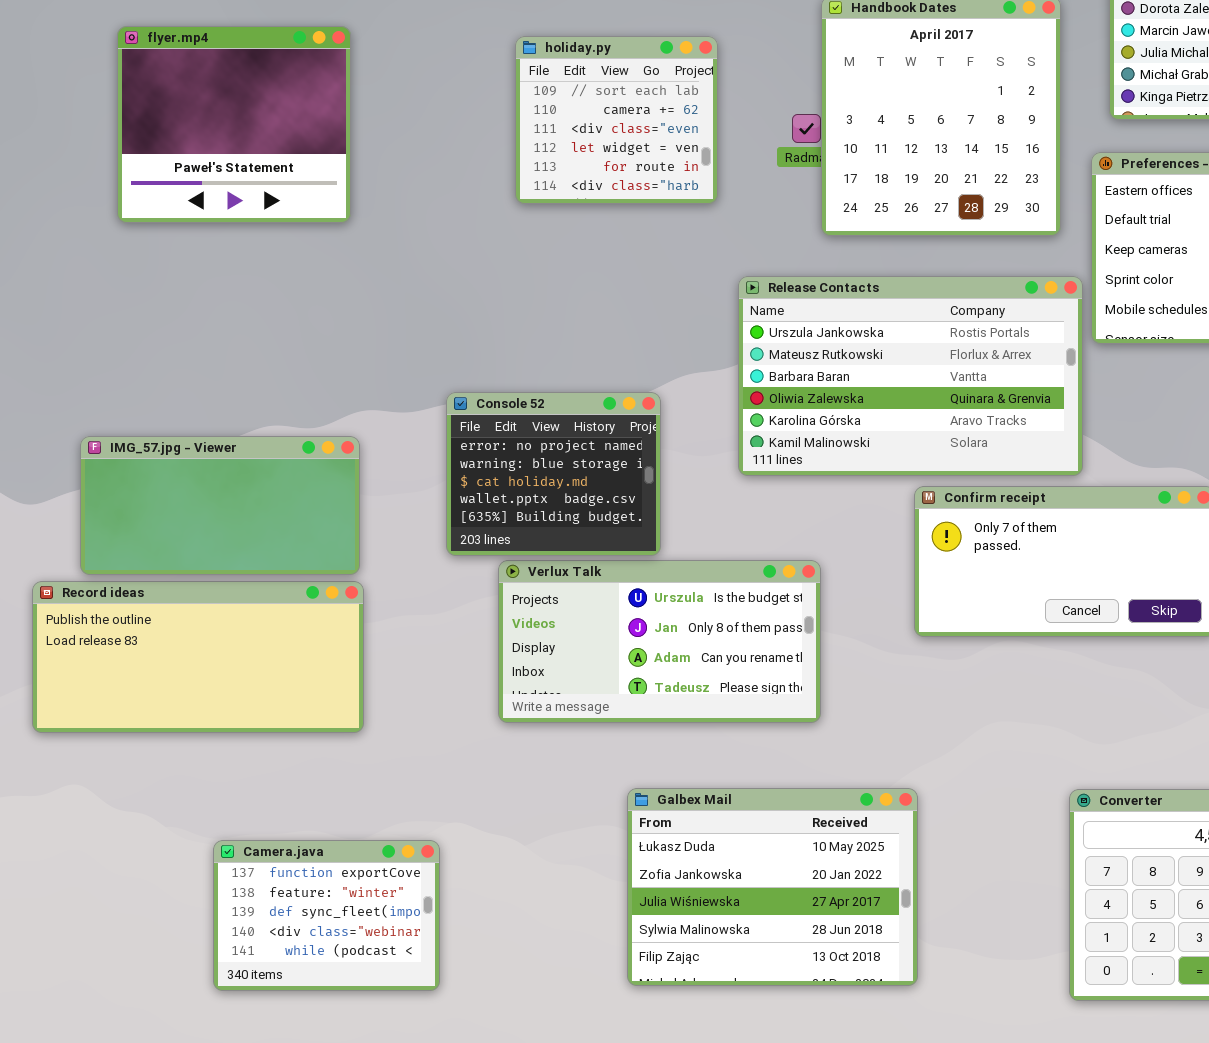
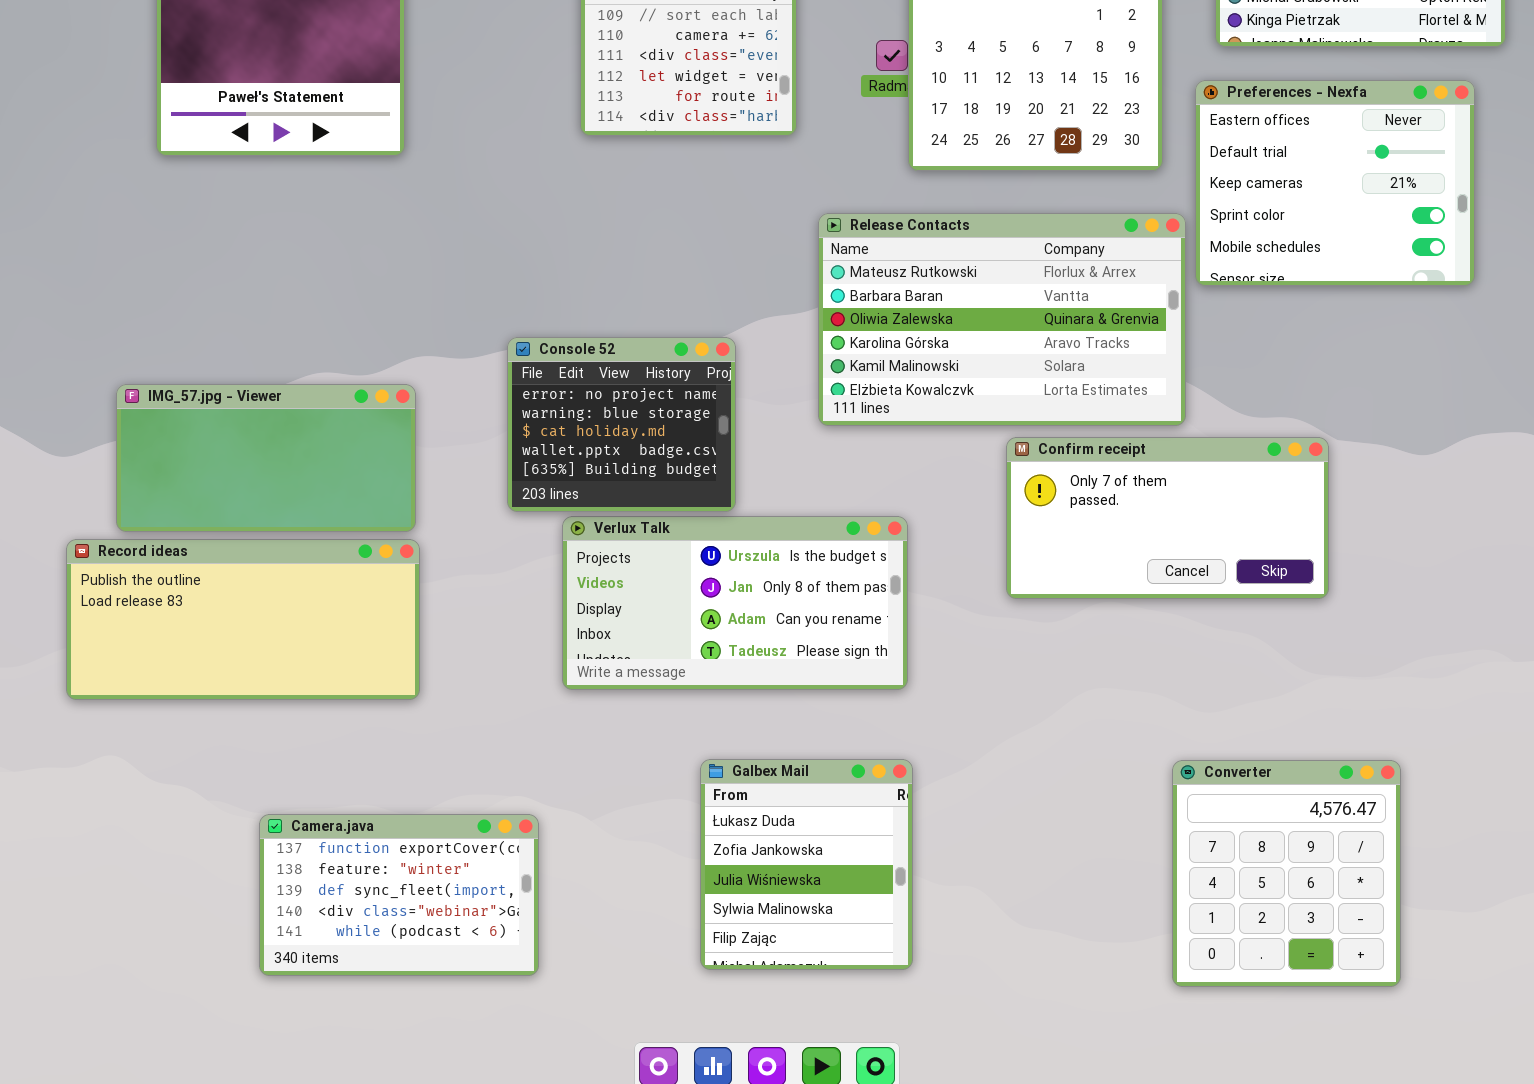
Release Contacts: [738,276,1083,476] -> [818,213,1186,426], scrolled down 1 row
Galbex Mail: [627,788,918,986] -> [700,759,913,970], resized
Camera.java: [213,840,440,991] -> [259,814,539,976], resized

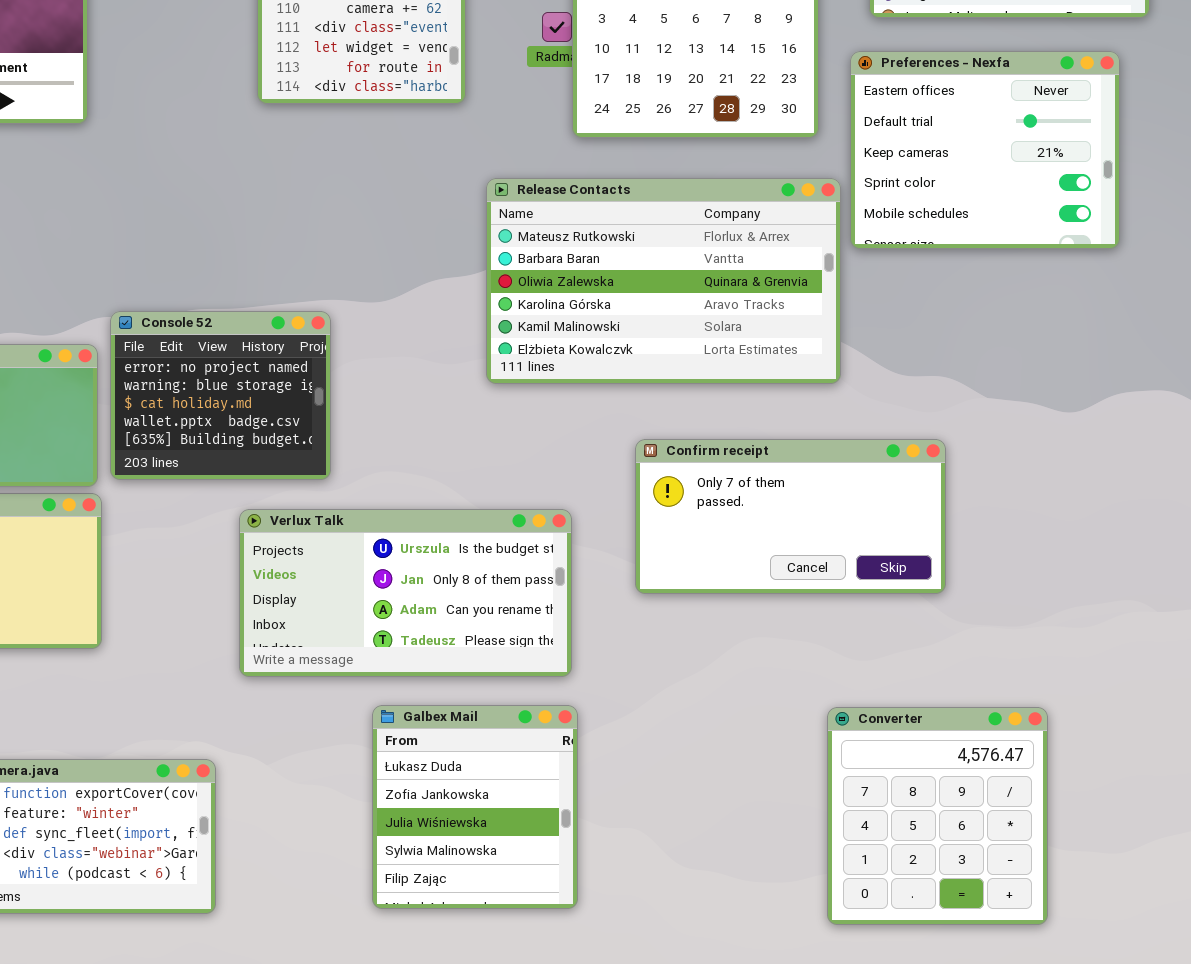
Console 52: [507,337,736,512] -> [110,311,331,480], moved
Confirm receipt: [1006,437,1329,599] -> [635,439,946,594], moved
Verlux Talk: [562,516,908,690] -> [239,509,572,677], moved

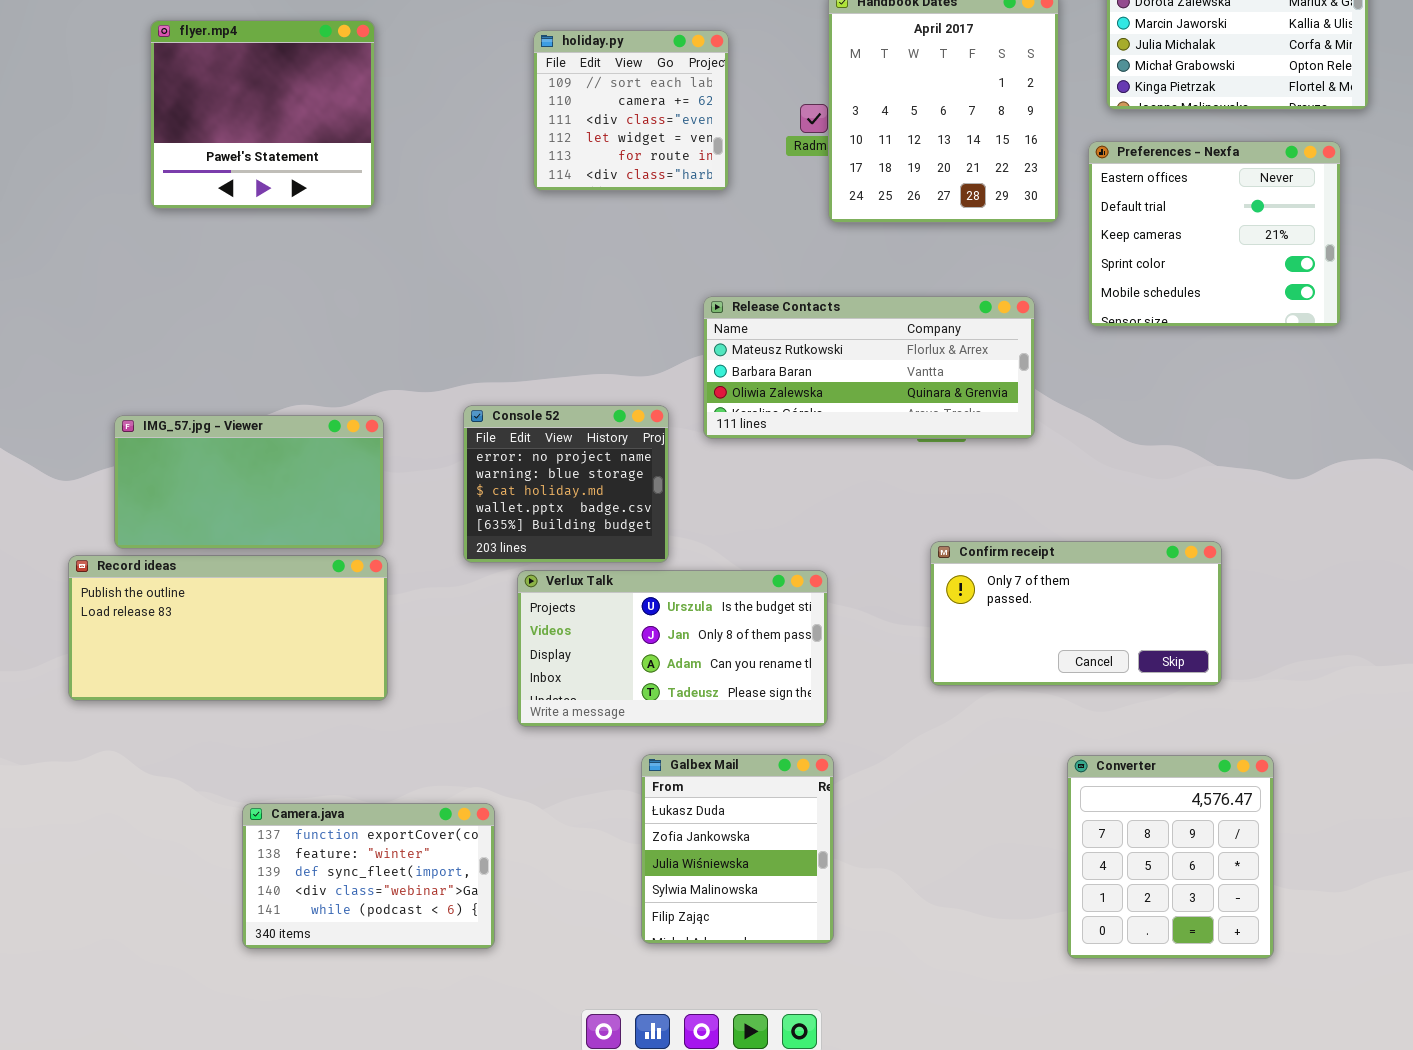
Release Contacts: [486,178,841,384] -> [703,296,1035,439], moved, resized
Console 52: [110,311,331,480] -> [463,405,669,563], moved
Confirm receipt: [635,439,946,594] -> [930,541,1222,686], moved

